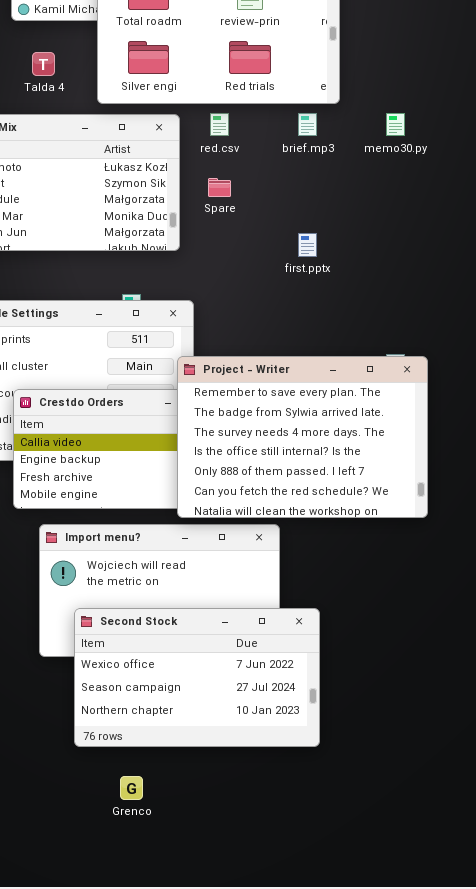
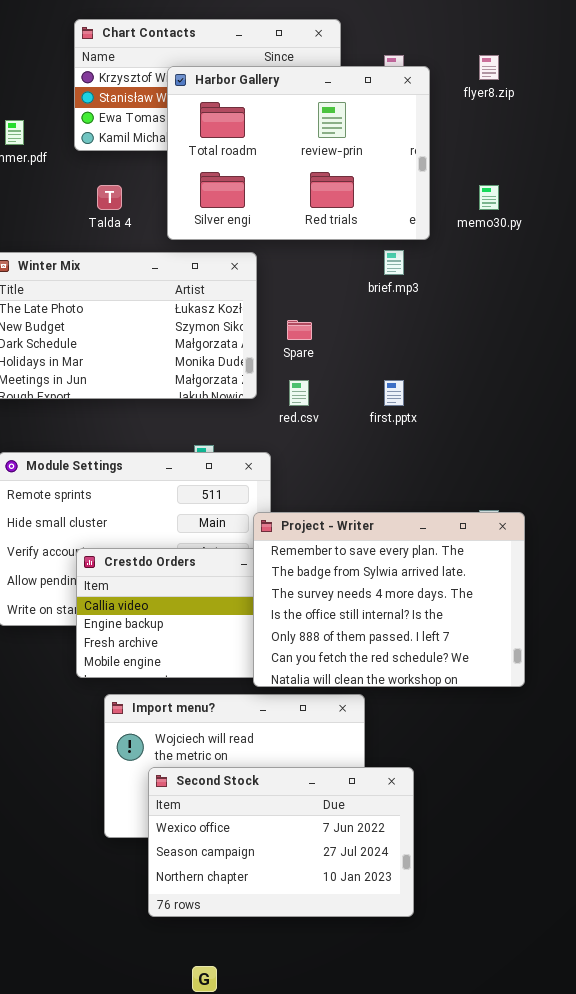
red.csv: [210,113,229,136] -> [289,380,309,406], moved
memo30.py: [386,113,405,136] -> [479,185,499,210], moved
Second Stock: [74,608,320,747] -> [148,767,414,917], moved

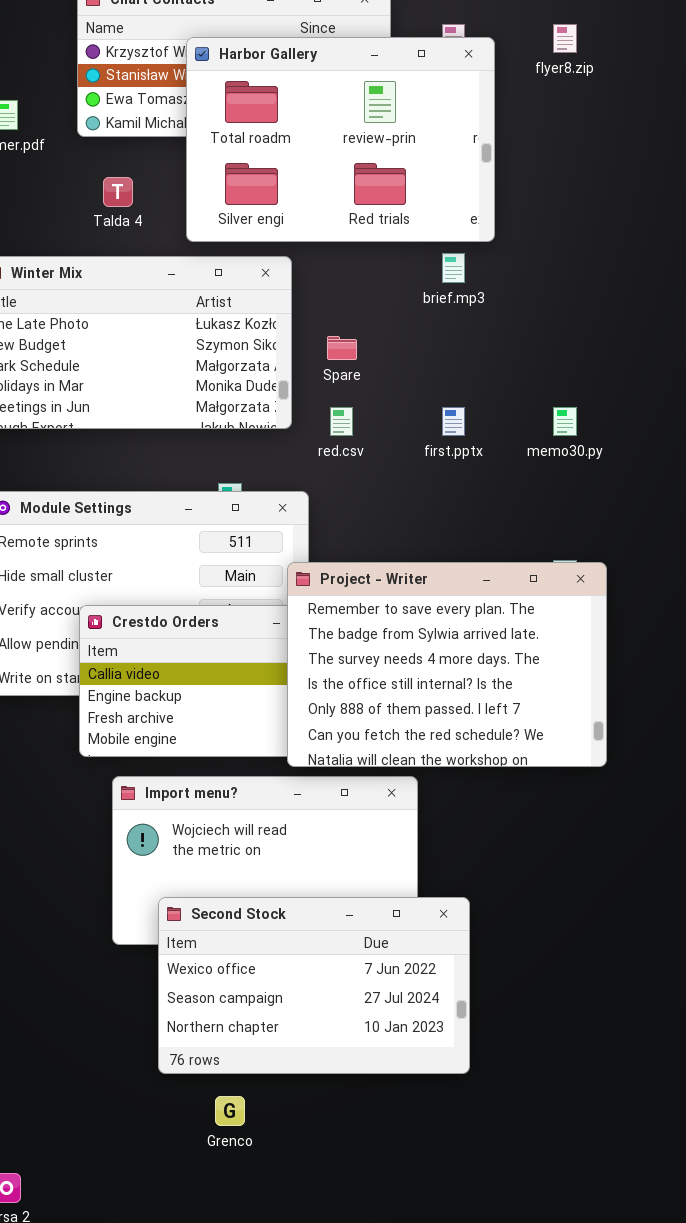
memo30.py: [479,185,499,210] -> [553,407,577,436], moved
Second Stock: [148,767,414,917] -> [158,897,470,1074], moved

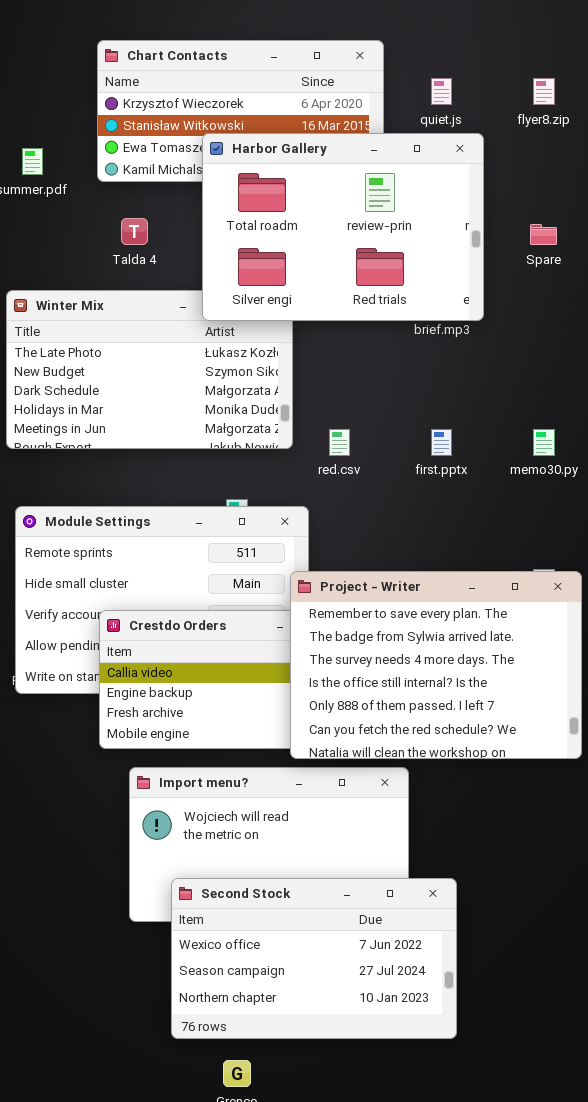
Harbor Gallery: [186,37,495,242] -> [202,133,484,321], moved
Spare: [327,336,357,360] -> [530,224,557,245], moved

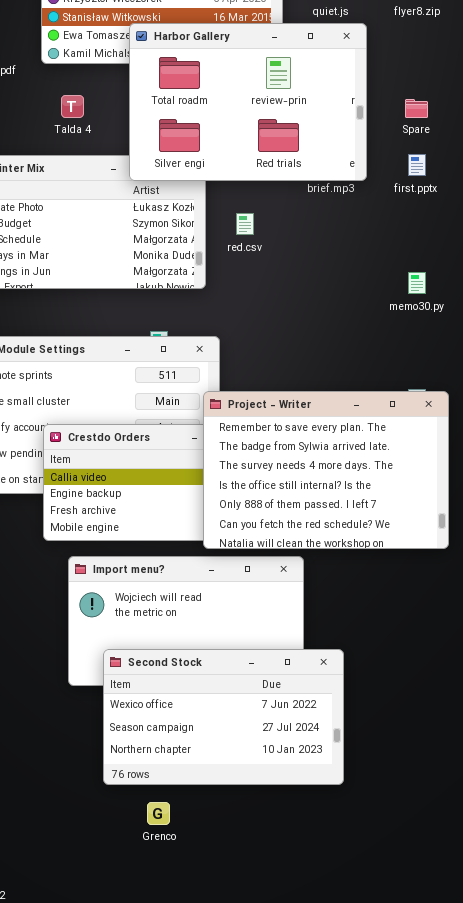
red.csv: [329,429,350,456] -> [236,213,254,235], moved
first.pptx: [431,429,452,456] -> [408,154,426,176], moved

